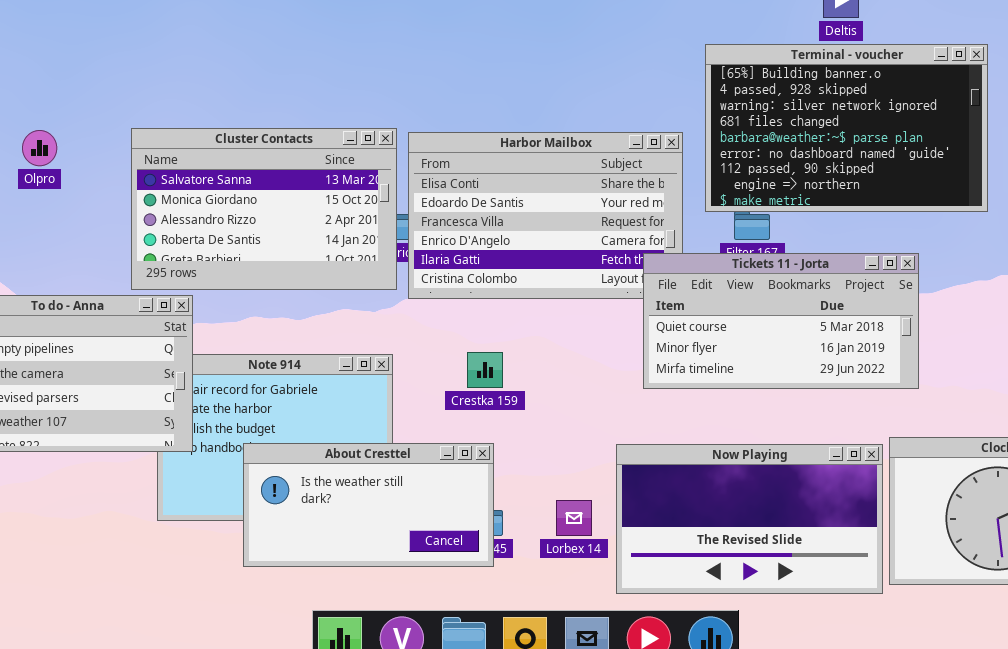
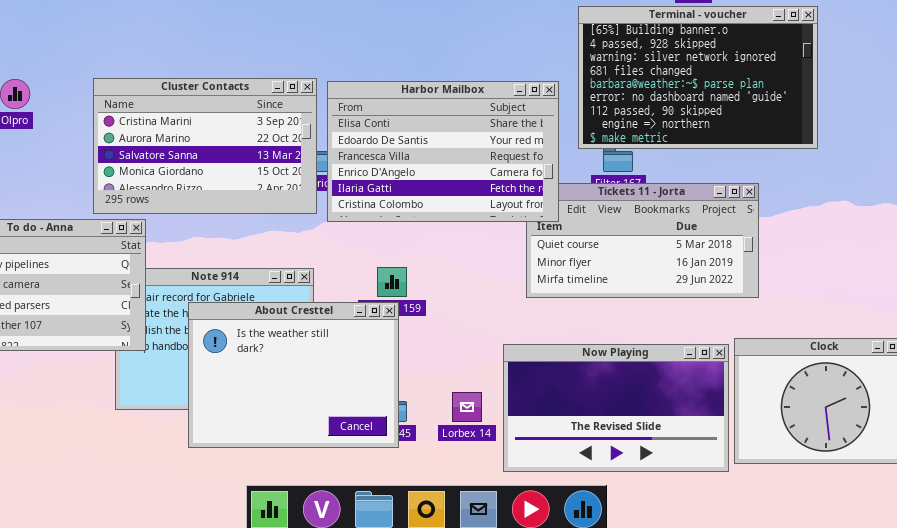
Cluster Contacts: [131,128,397,290] -> [93,78,317,214], scrolled up 2 rows
Harbor Mailbox: [408,132,683,299] -> [327,81,559,222], raised
About Cresttel: [243,443,494,567] -> [188,302,399,448], resized

